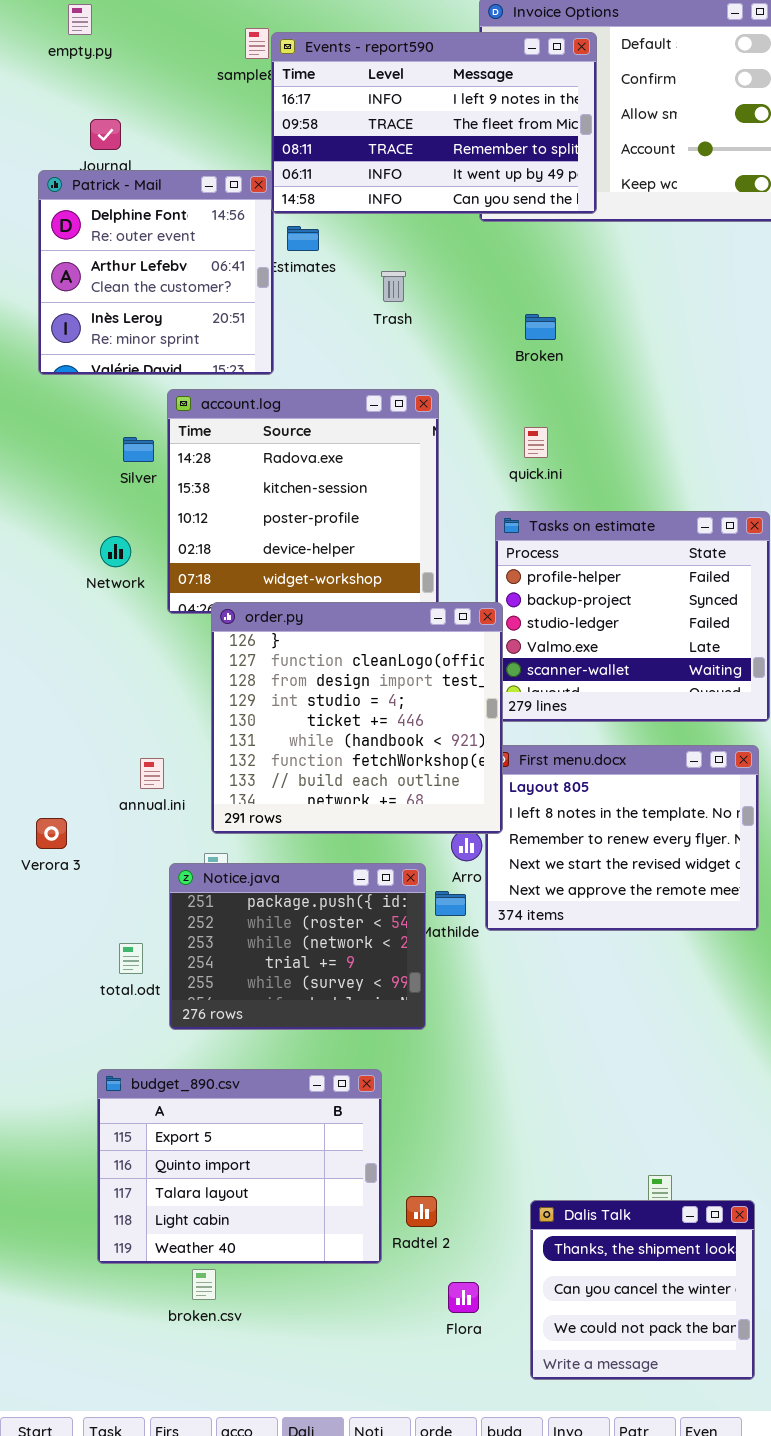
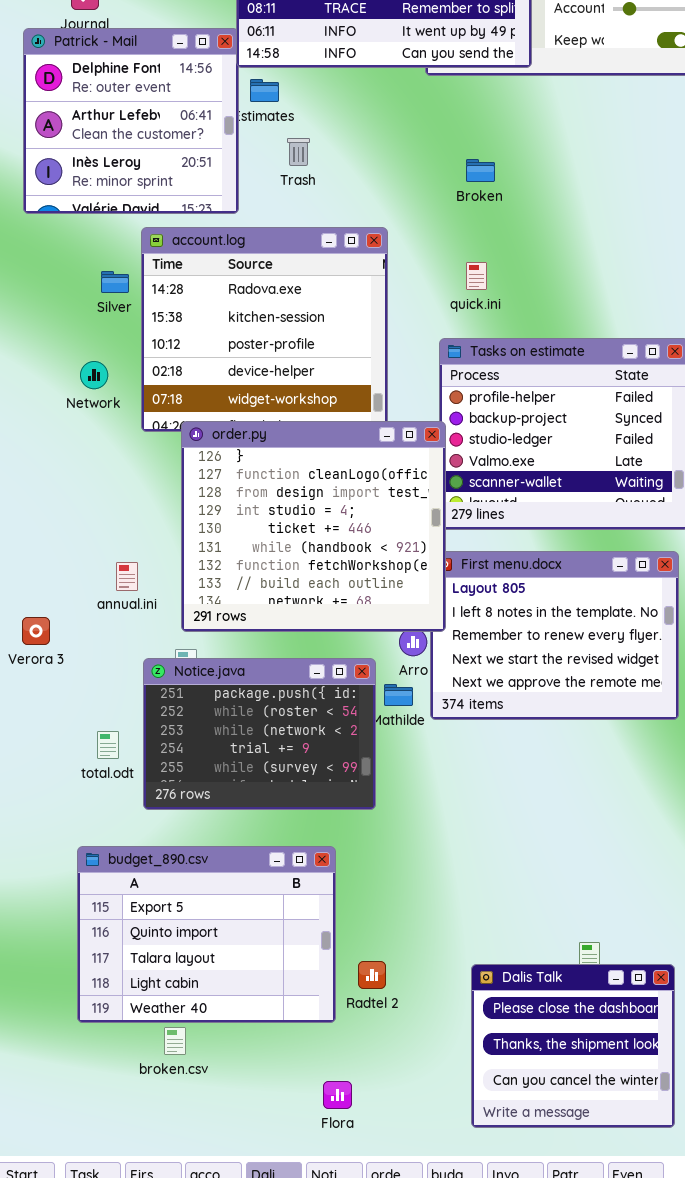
Trash: [381,271,406,302] -> [287,138,310,166], moved
Dalis Talk: [530,1200,755,1380] -> [471,964,675,1128], scrolled up 1 row
Flora: [448,1282,479,1313] -> [323,1081,352,1109], moved

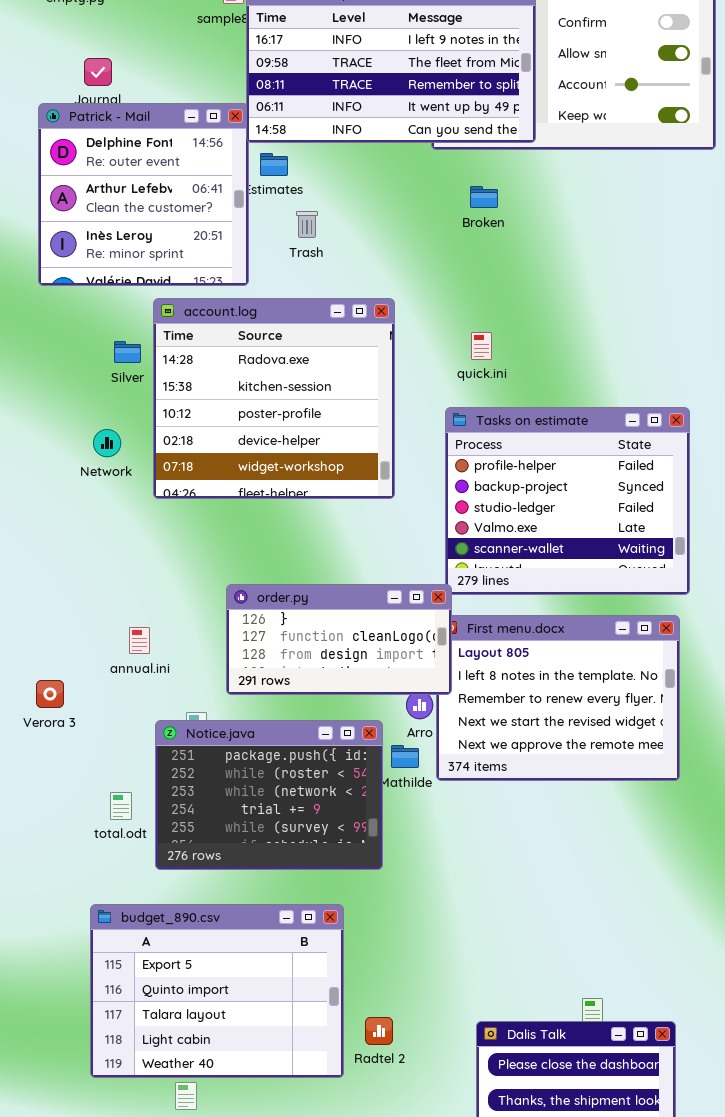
Broken: [466,159,495,182] -> [470,186,498,208], moved
order.py: [181,421,446,632] -> [226,584,452,695], resized

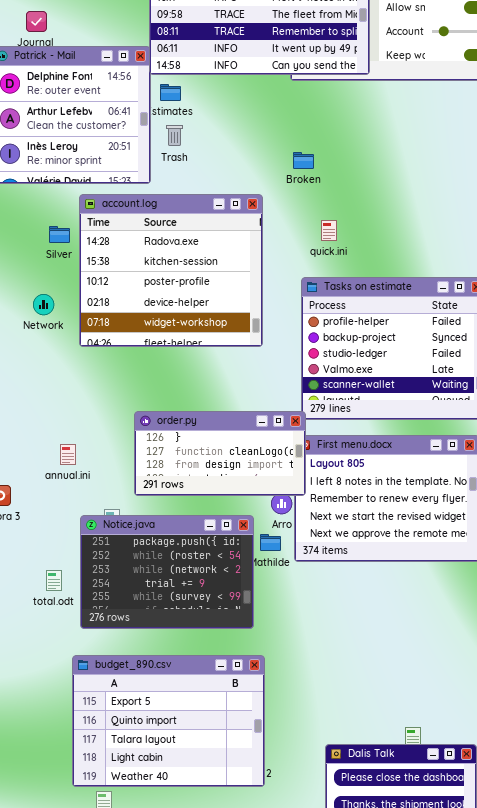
Broken: [470,186,498,208] -> [293,152,314,169], moved
Trash: [296,211,318,238] -> [166,125,183,146], moved
budget_890.csv: [90,904,344,1078] -> [72,655,265,787], moved

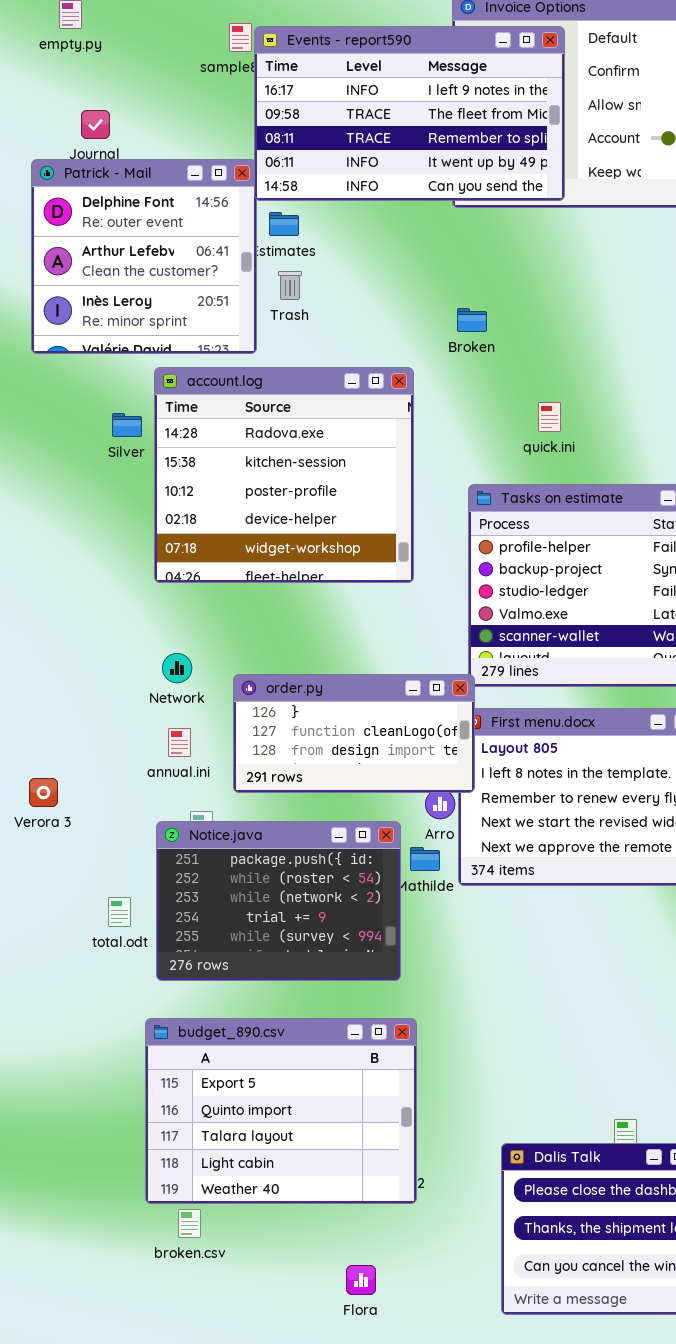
quick.ini: [321,220,337,241] -> [538,402,561,432], moved
Network: [33,294,54,315] -> [162,653,192,683], moved
annual.ini: [60,444,76,465] -> [168,728,191,757], moved

